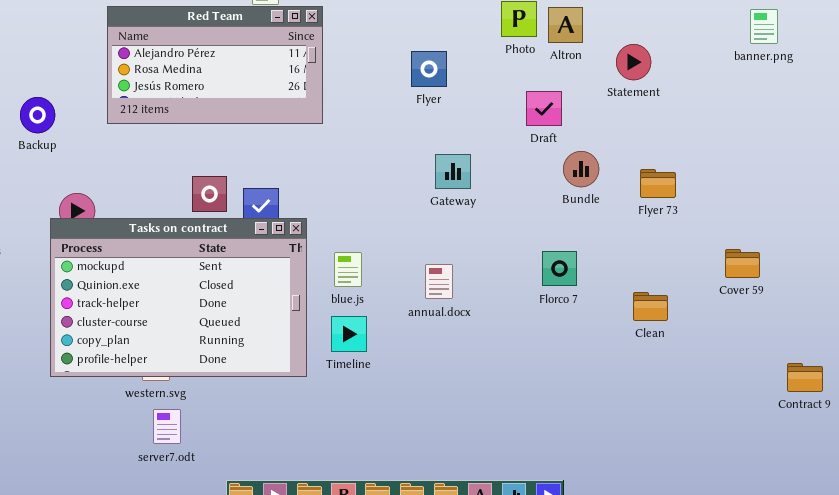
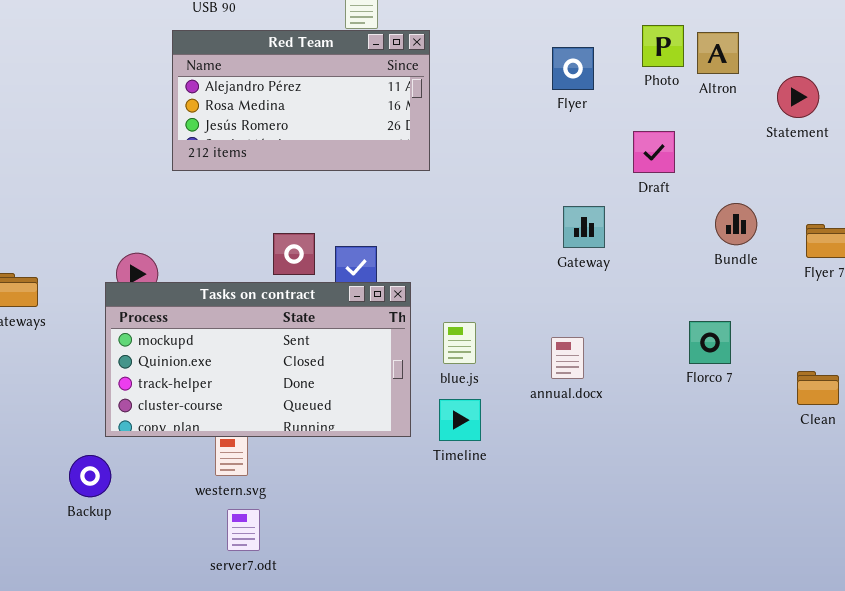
Flyer: [411,51,447,87] -> [552,47,594,90], moved
Draft: [526,91,562,126] -> [633,131,675,173], moved
Backup: [20,97,55,133] -> [69,455,111,497], moved
Tasks on contract: [50,218,307,377] -> [105,282,411,437], resized

